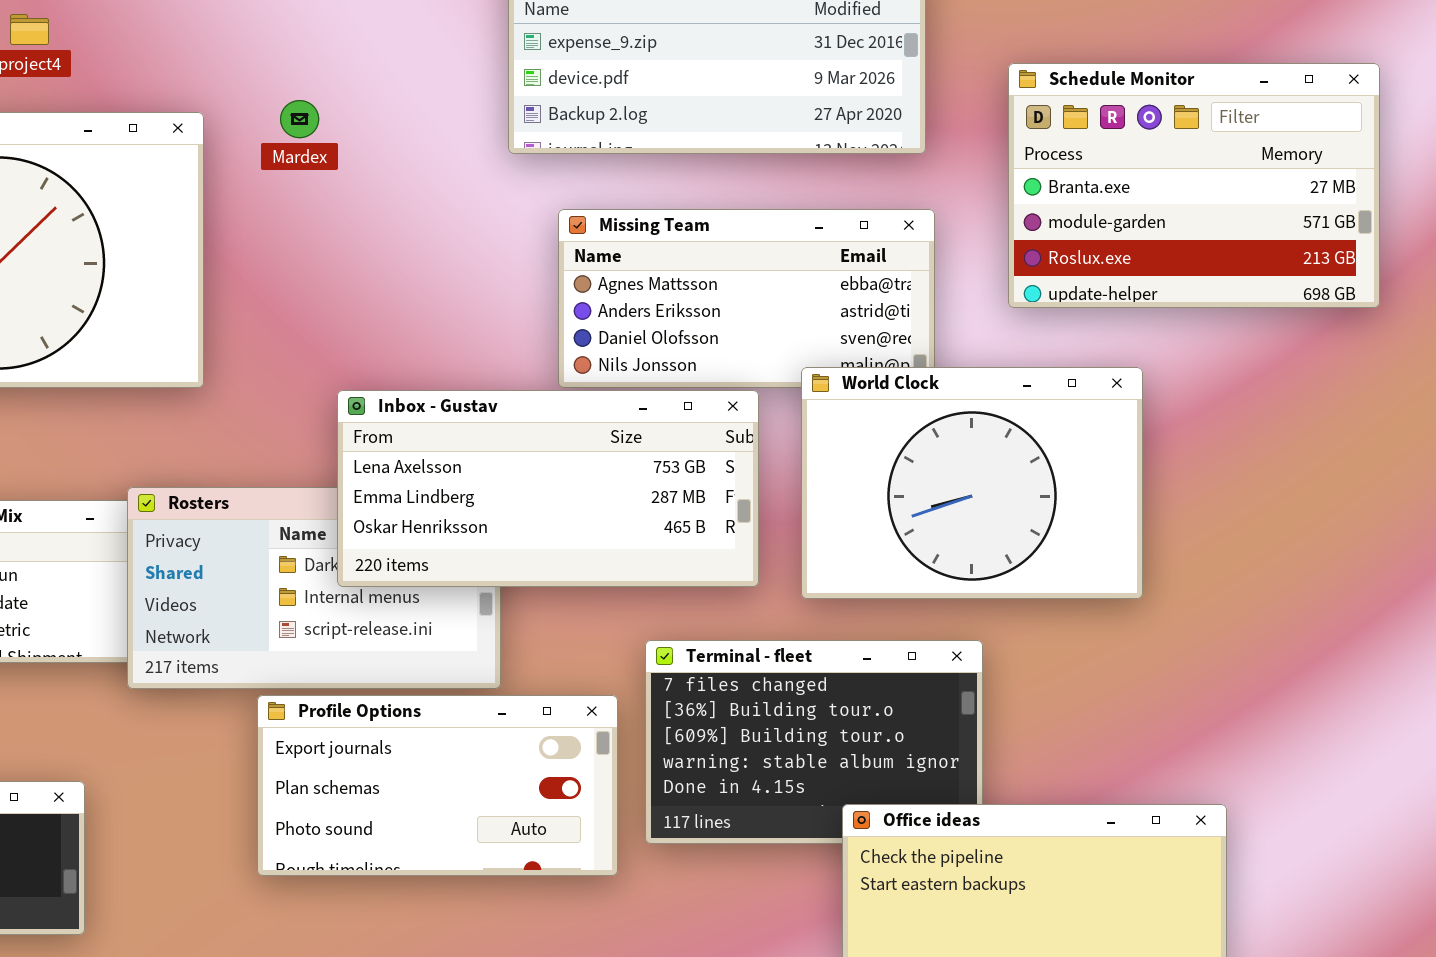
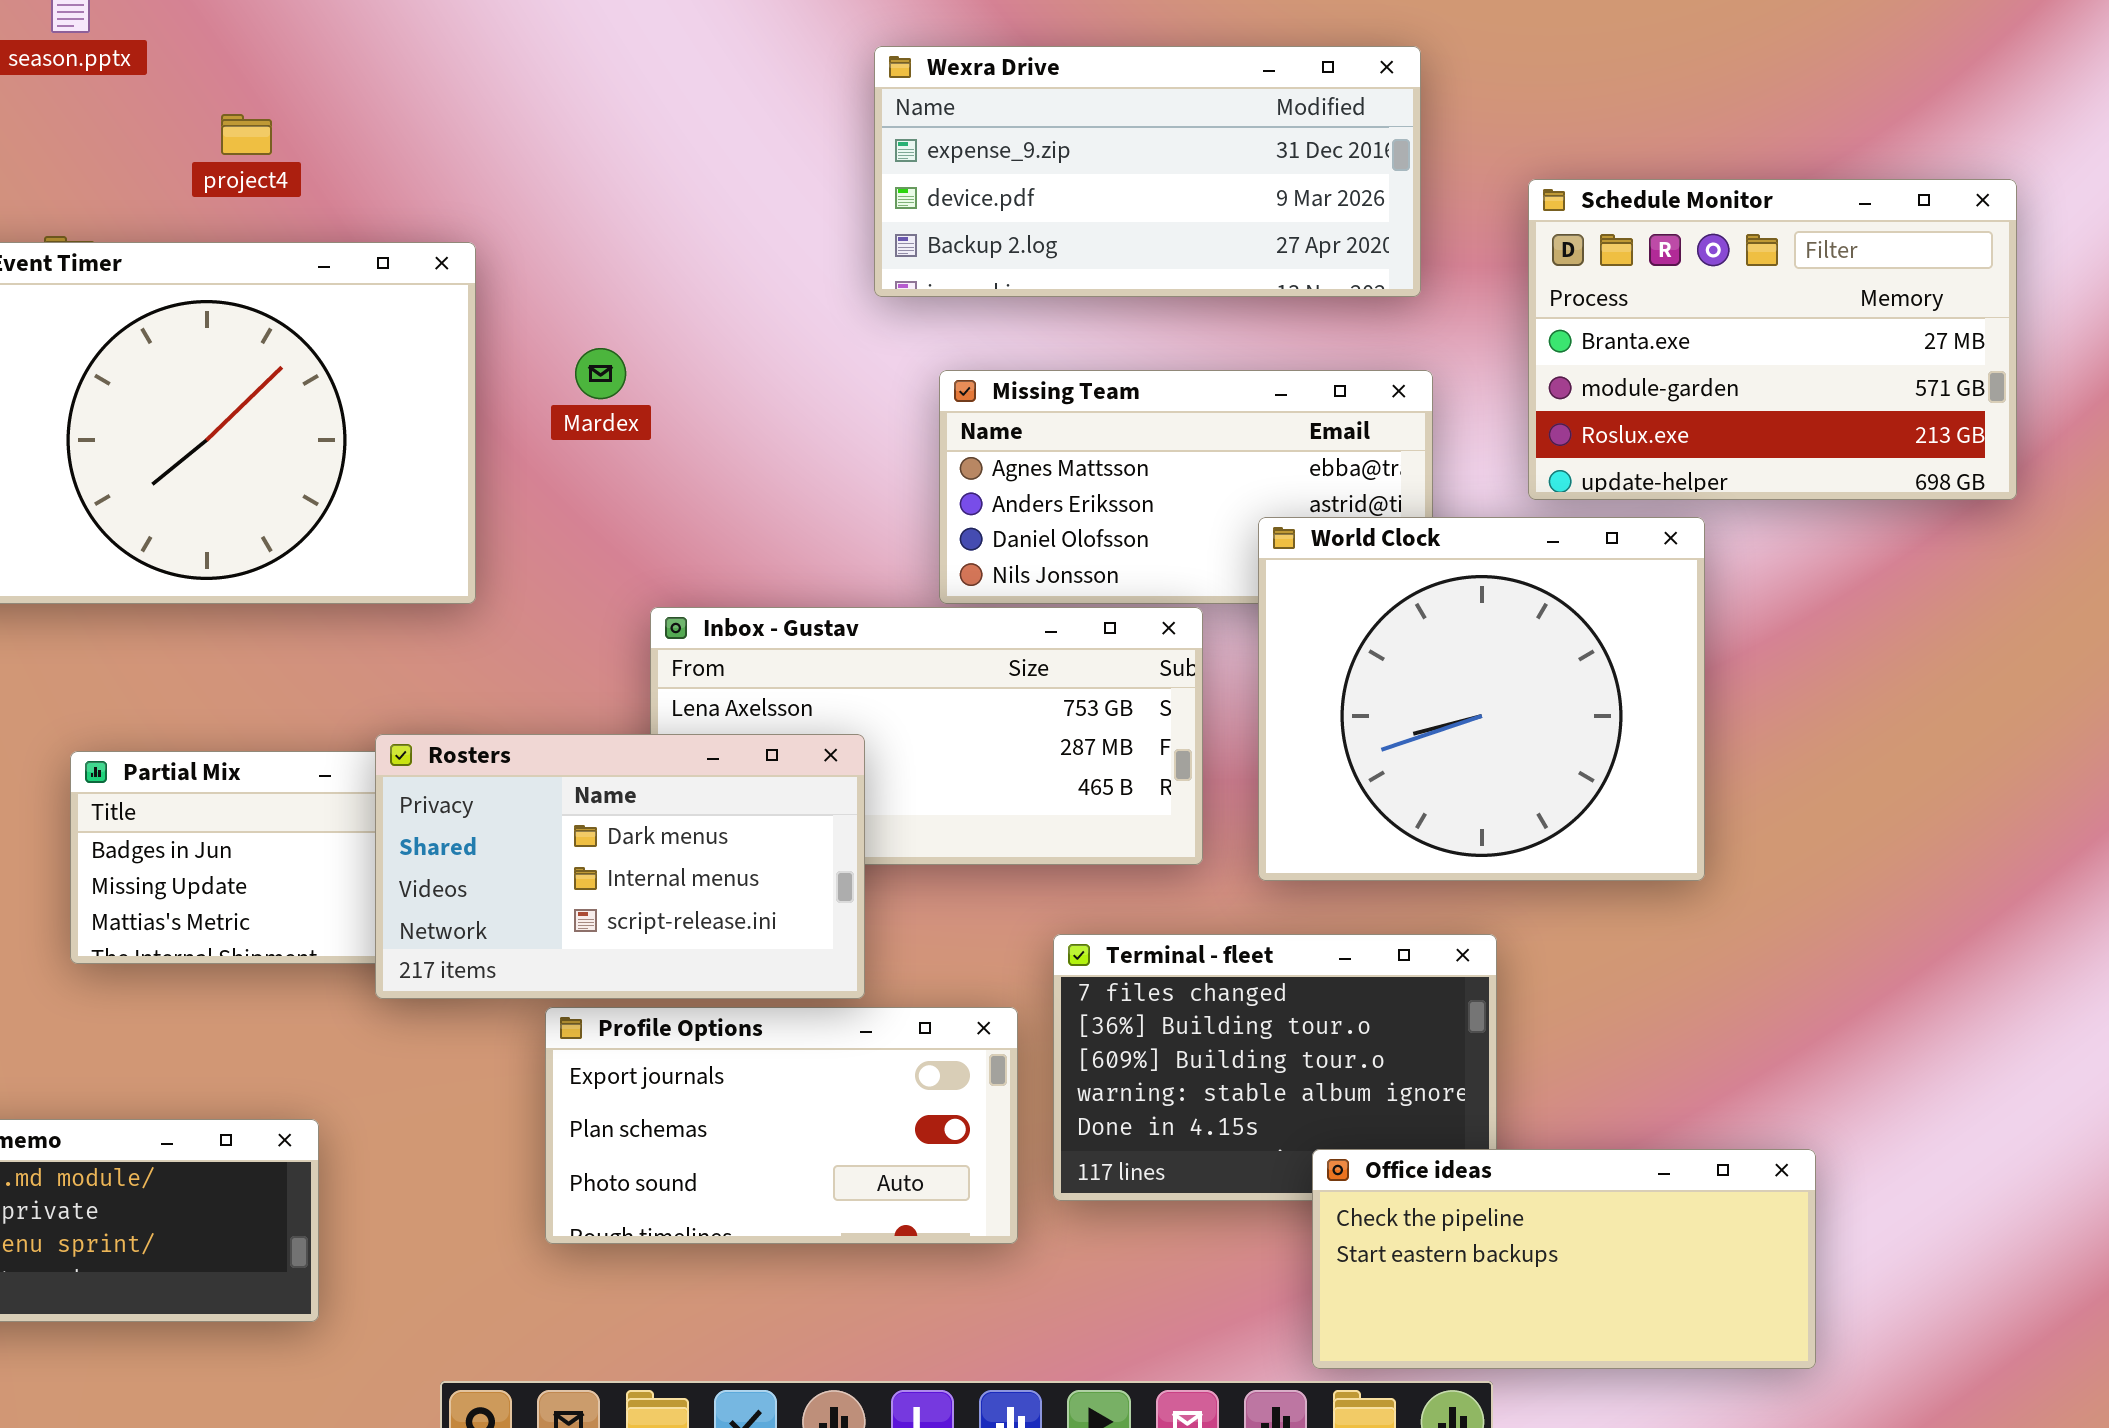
Mardex: [280,100,319,138] -> [575,348,626,399], moved
World Clock: [801,367,1143,599] -> [1258,517,1705,881], resized
Rosters: [127,487,501,689] -> [375,734,865,999], raised

